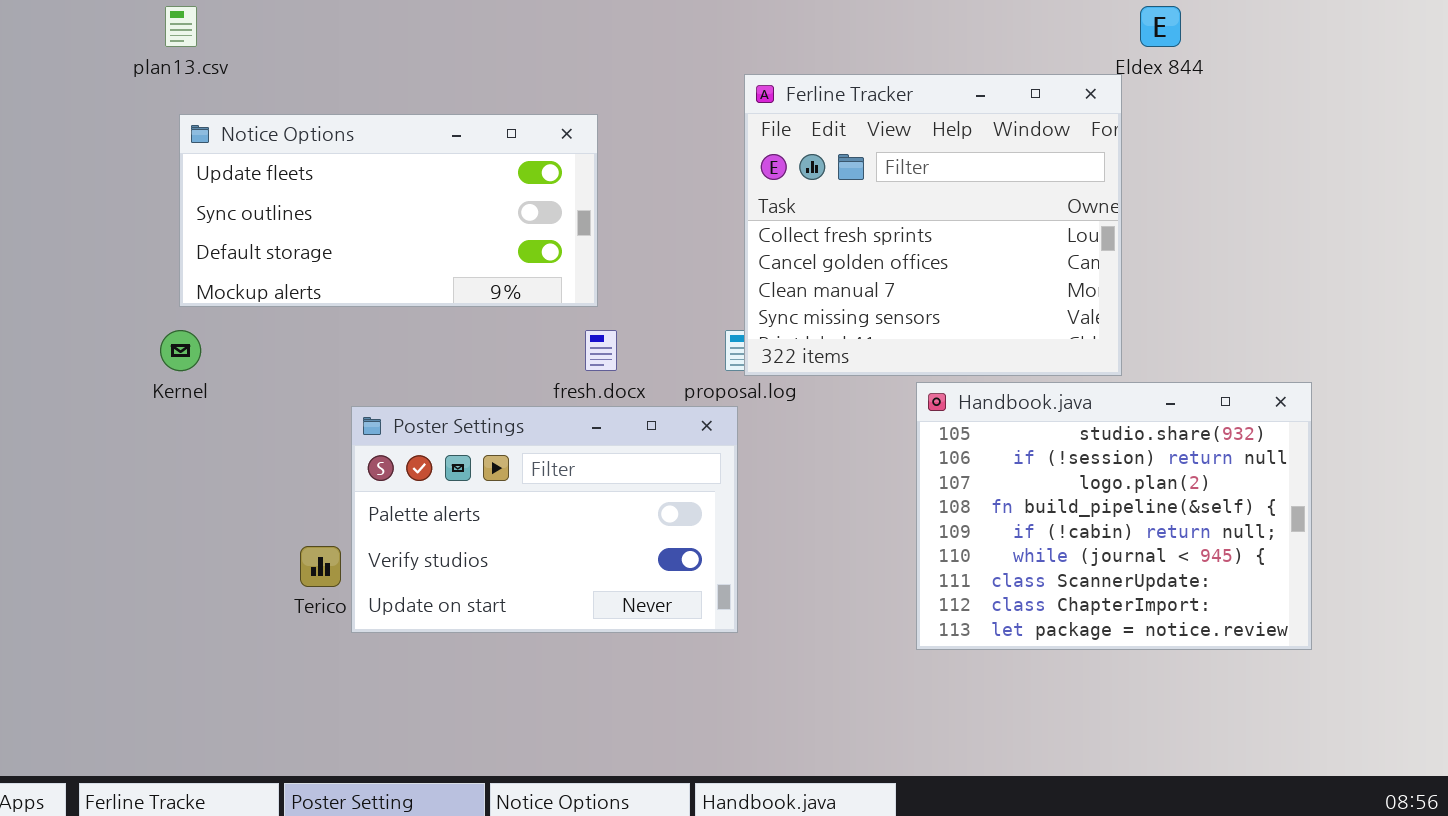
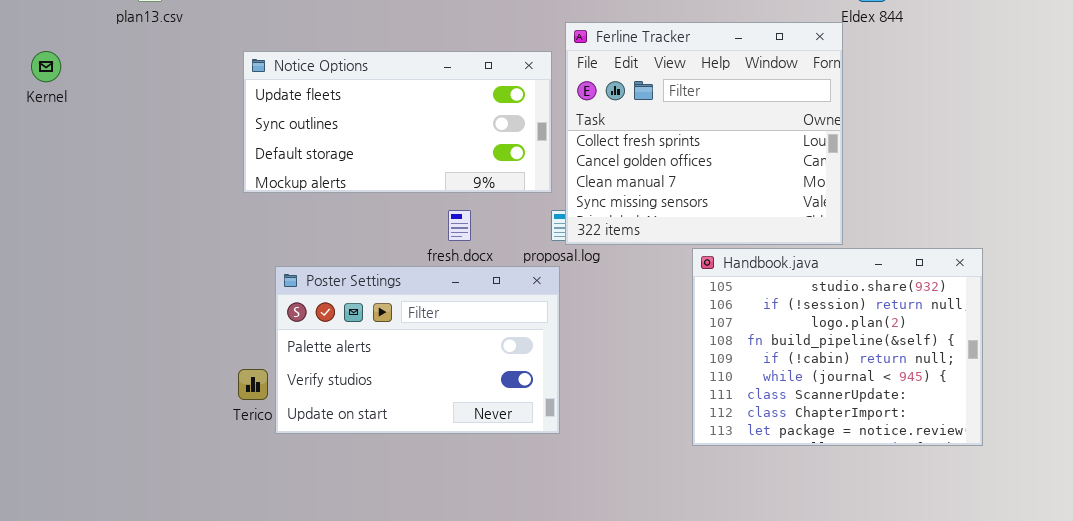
Notice Options: [179,114,598,307] -> [243,51,552,193], moved
Kernel: [160,330,201,371] -> [31,51,61,82], moved

